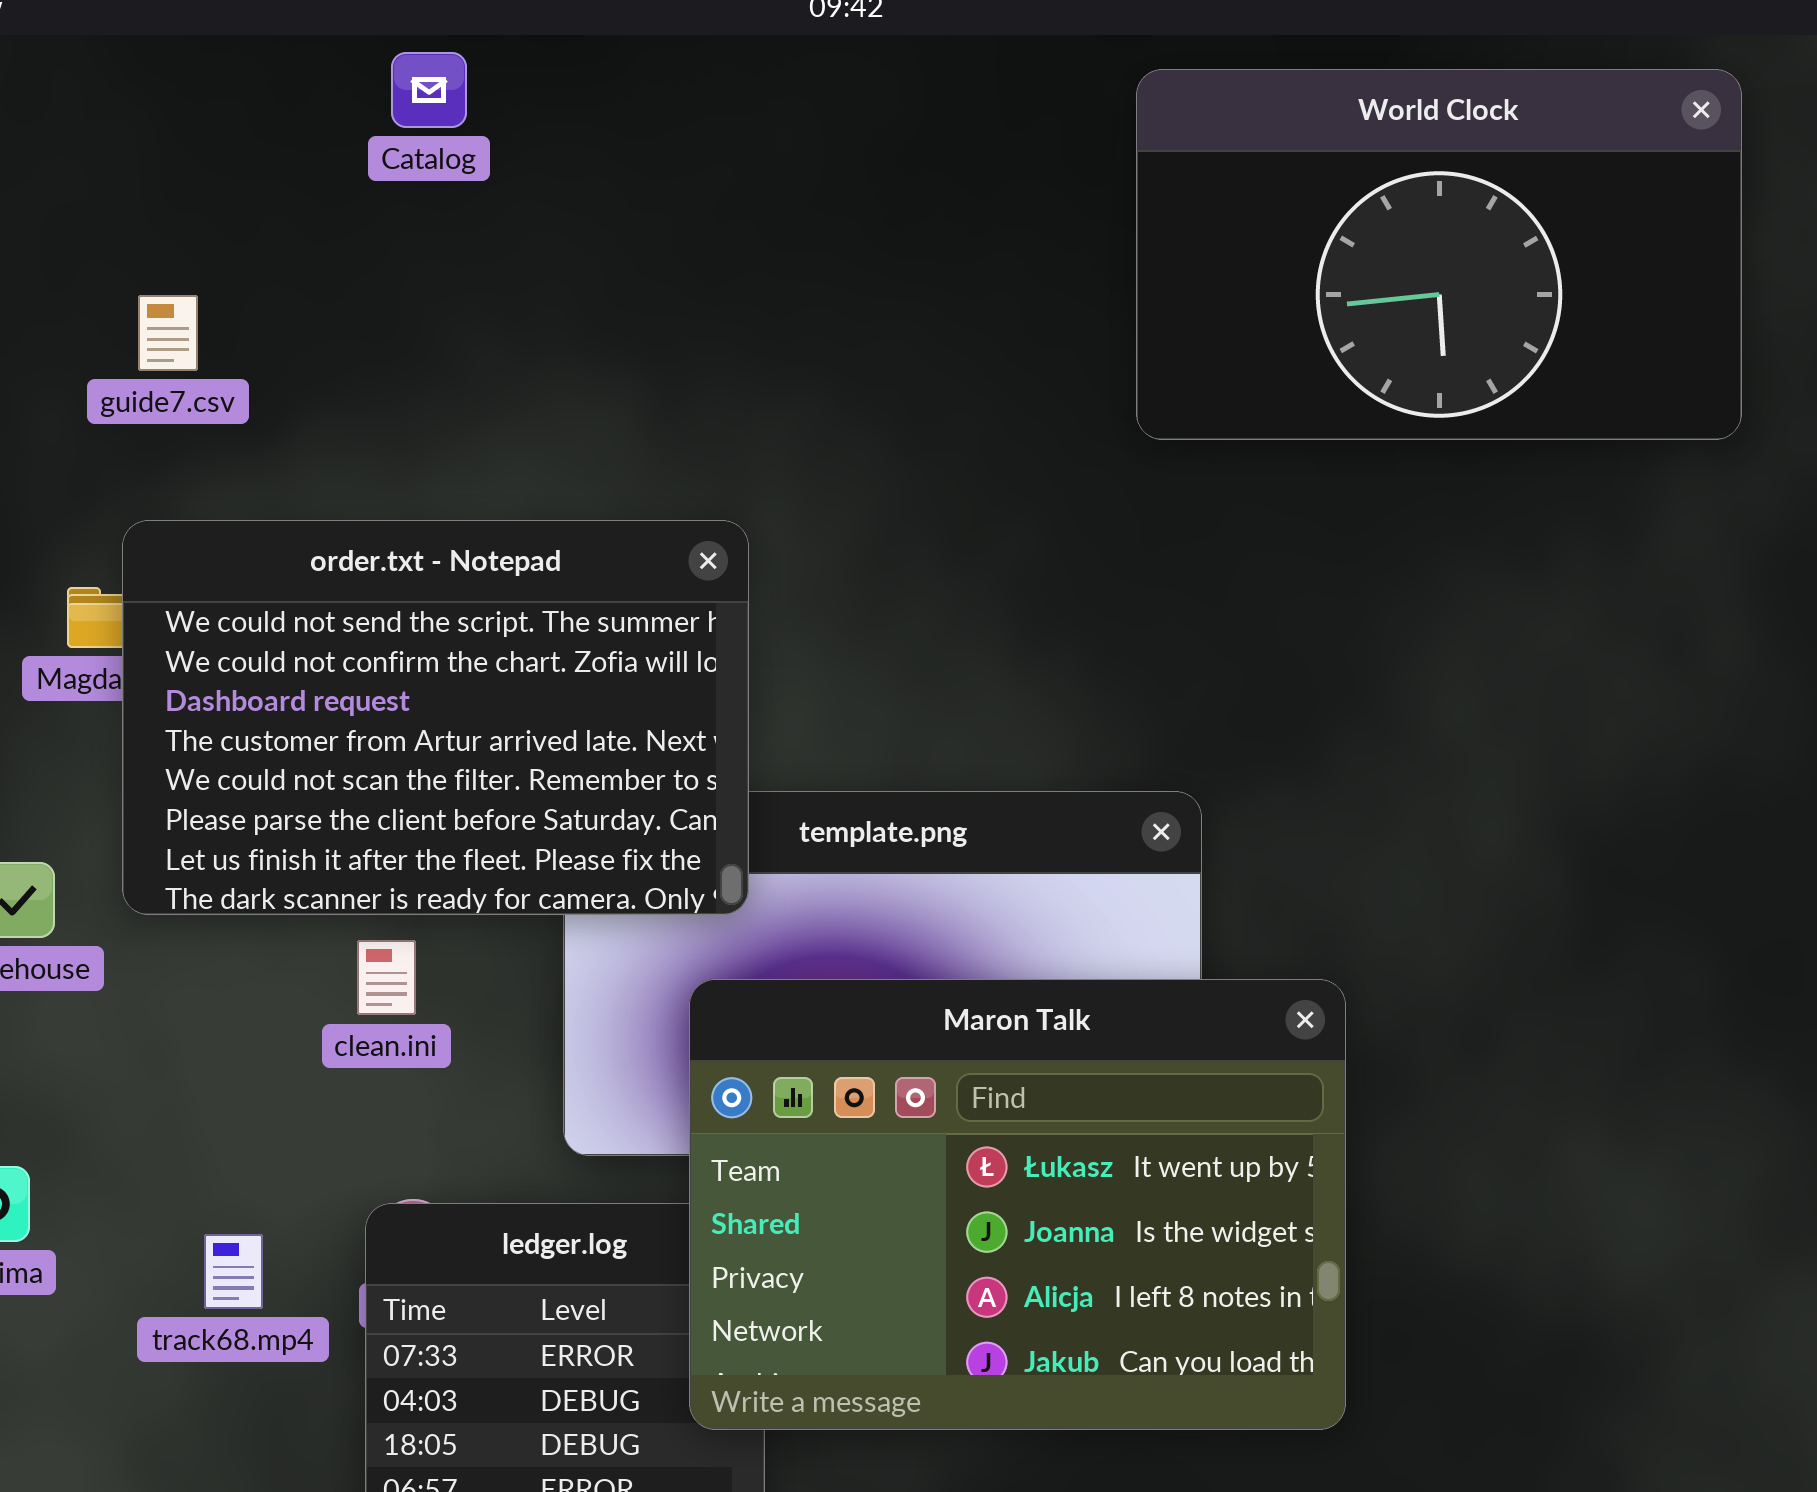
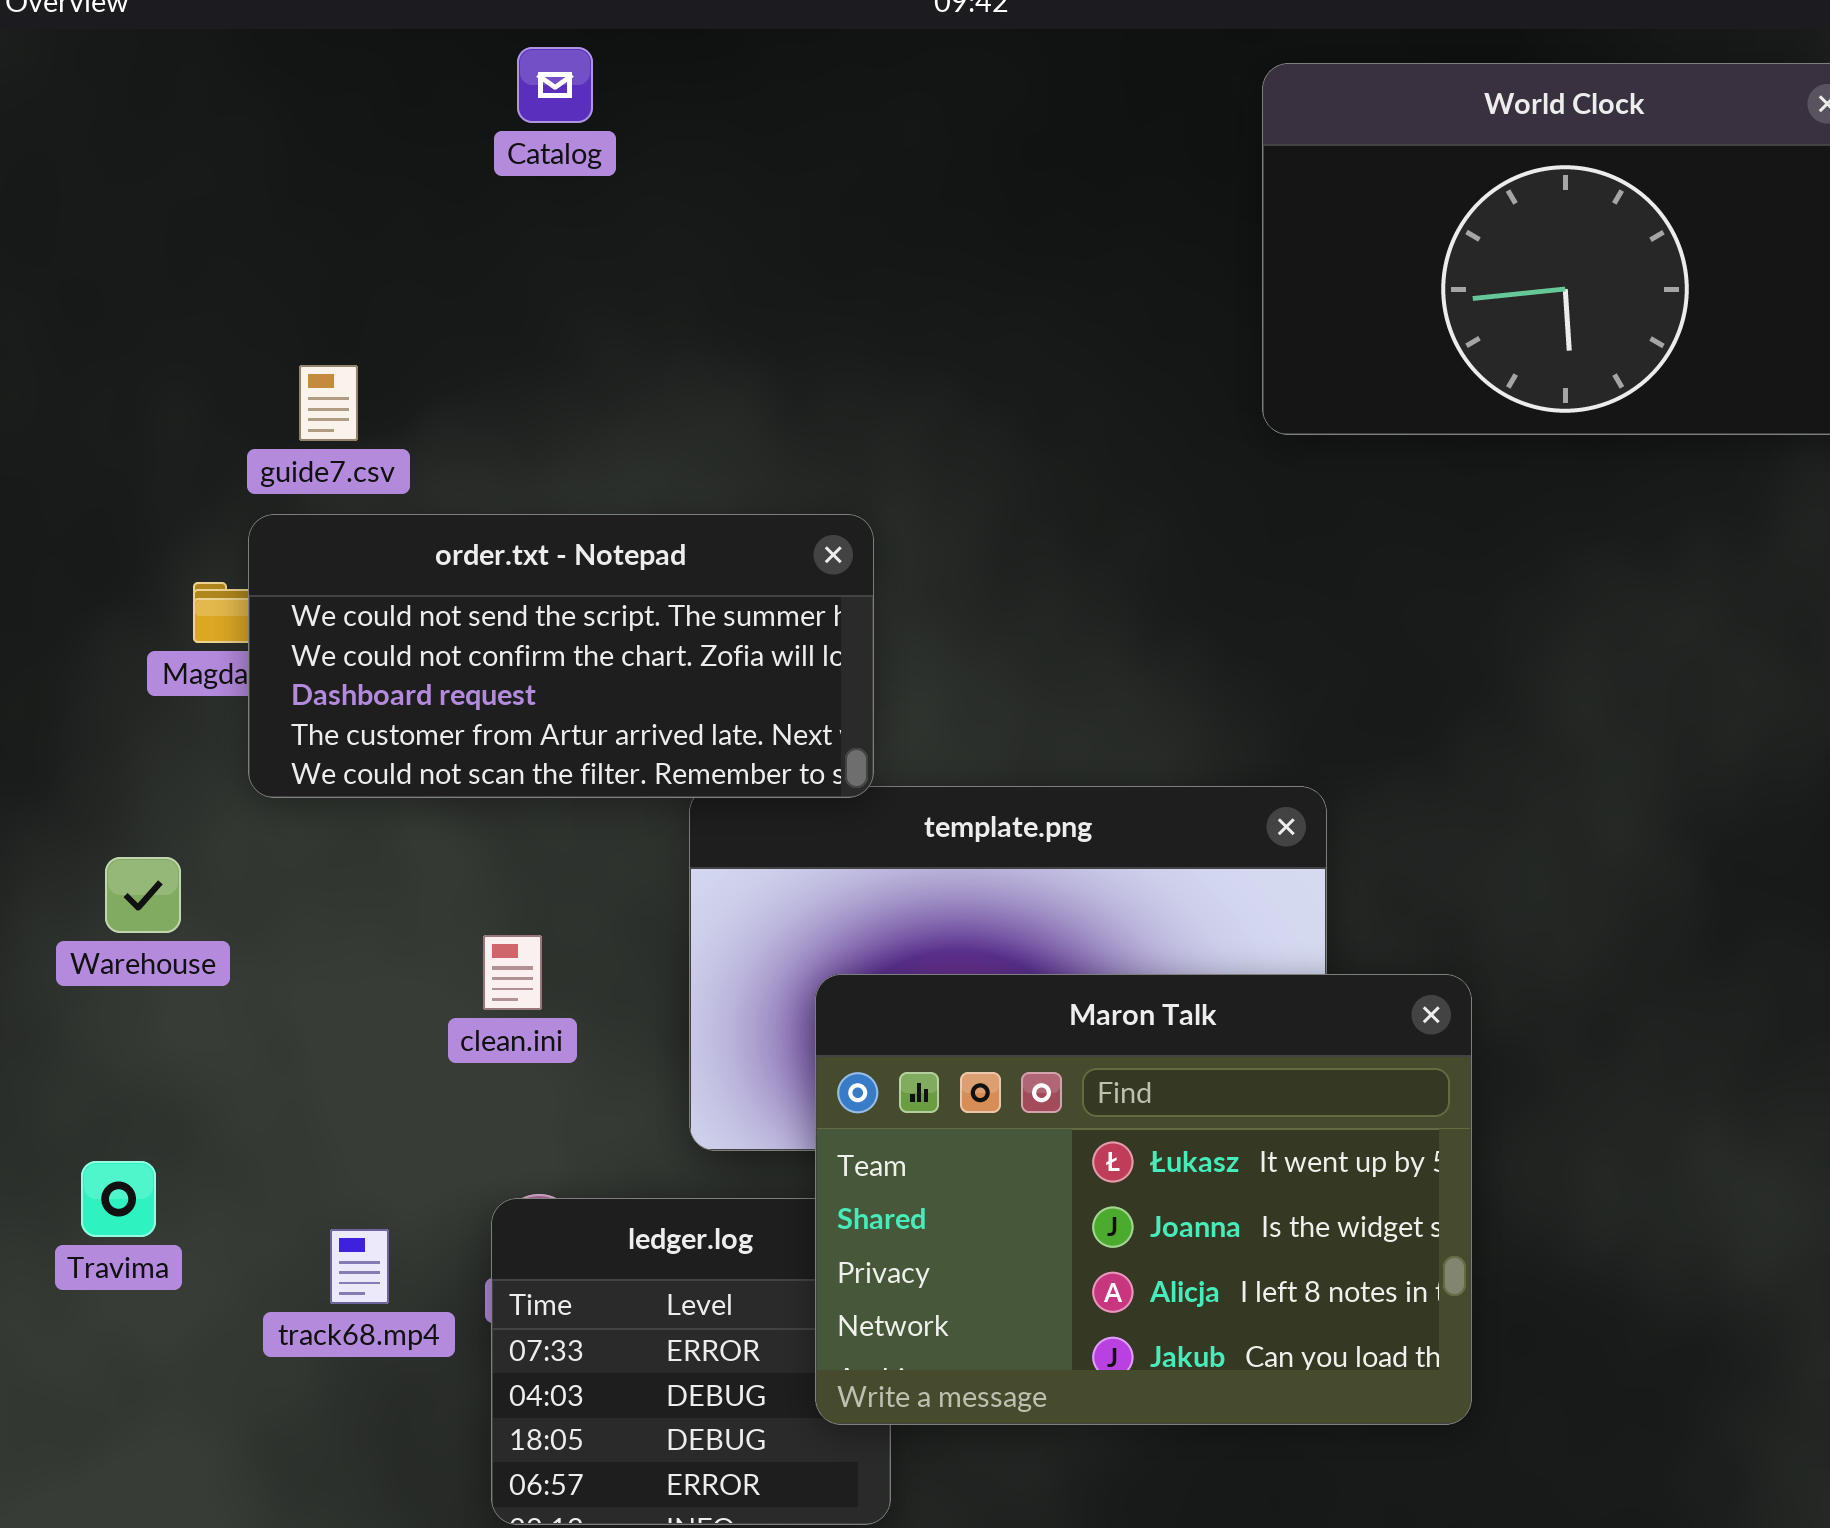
guide7.csv: [138,295,198,371] -> [299,365,358,441], moved
order.txt - Notepad: [122,520,749,915] -> [248,514,874,798], resized

